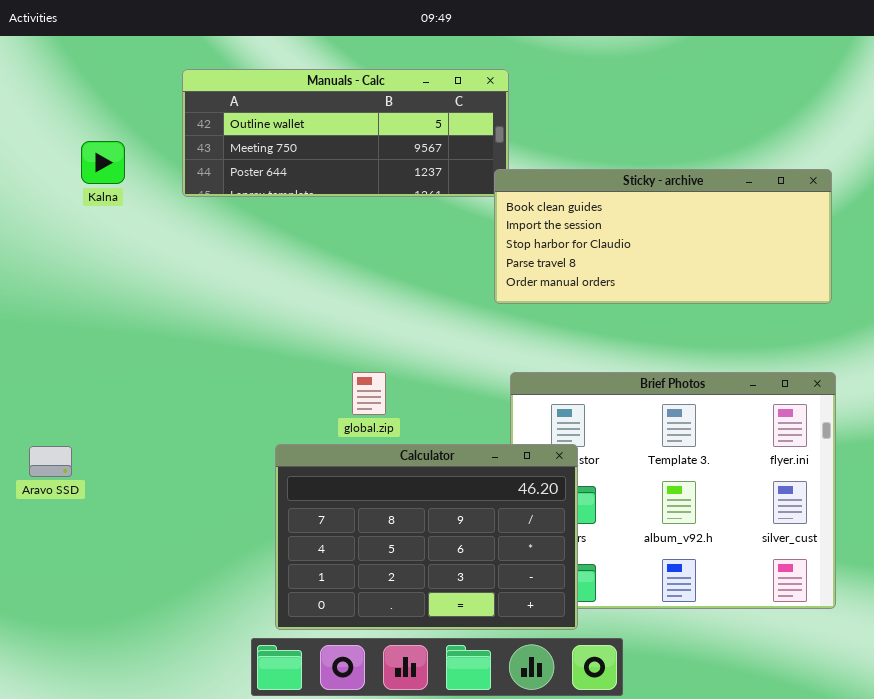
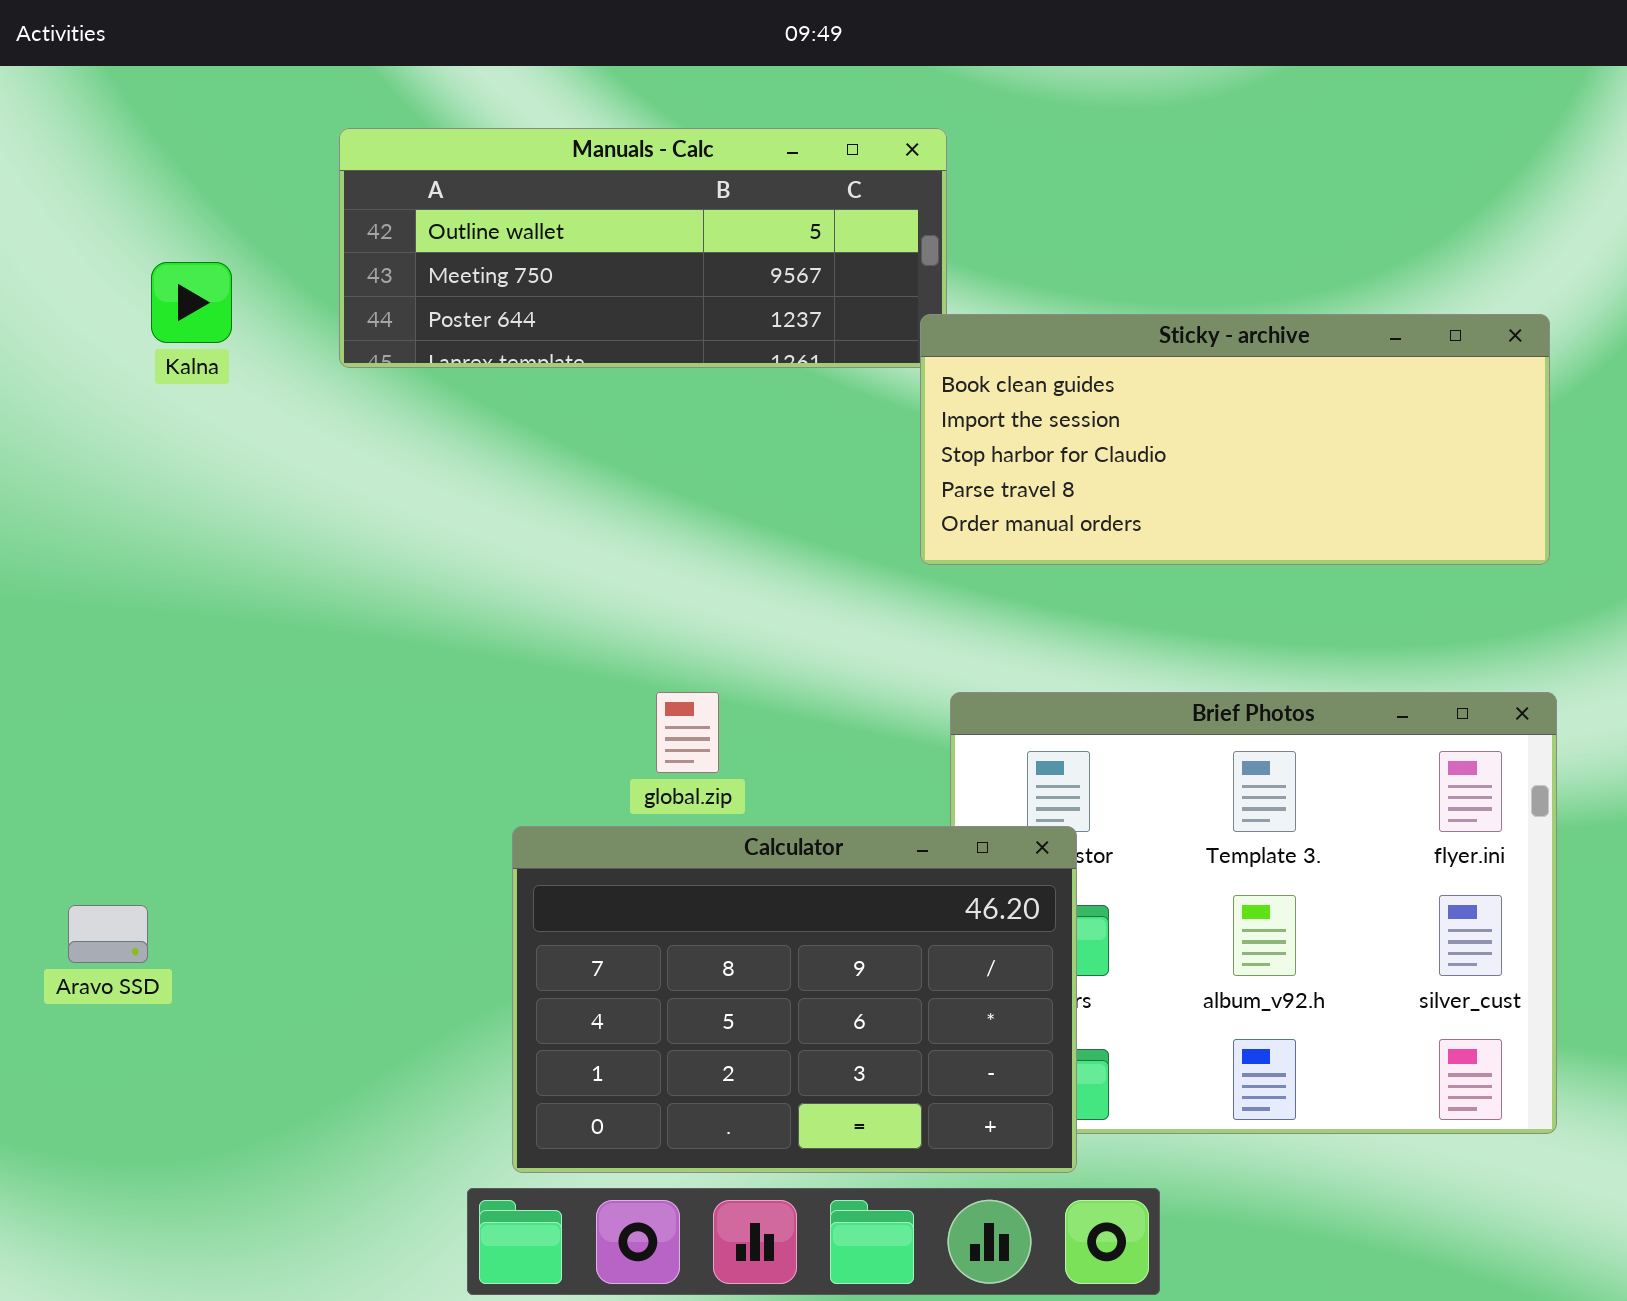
Aravo SSD: [29,446,72,477] -> [68,905,148,963], moved

